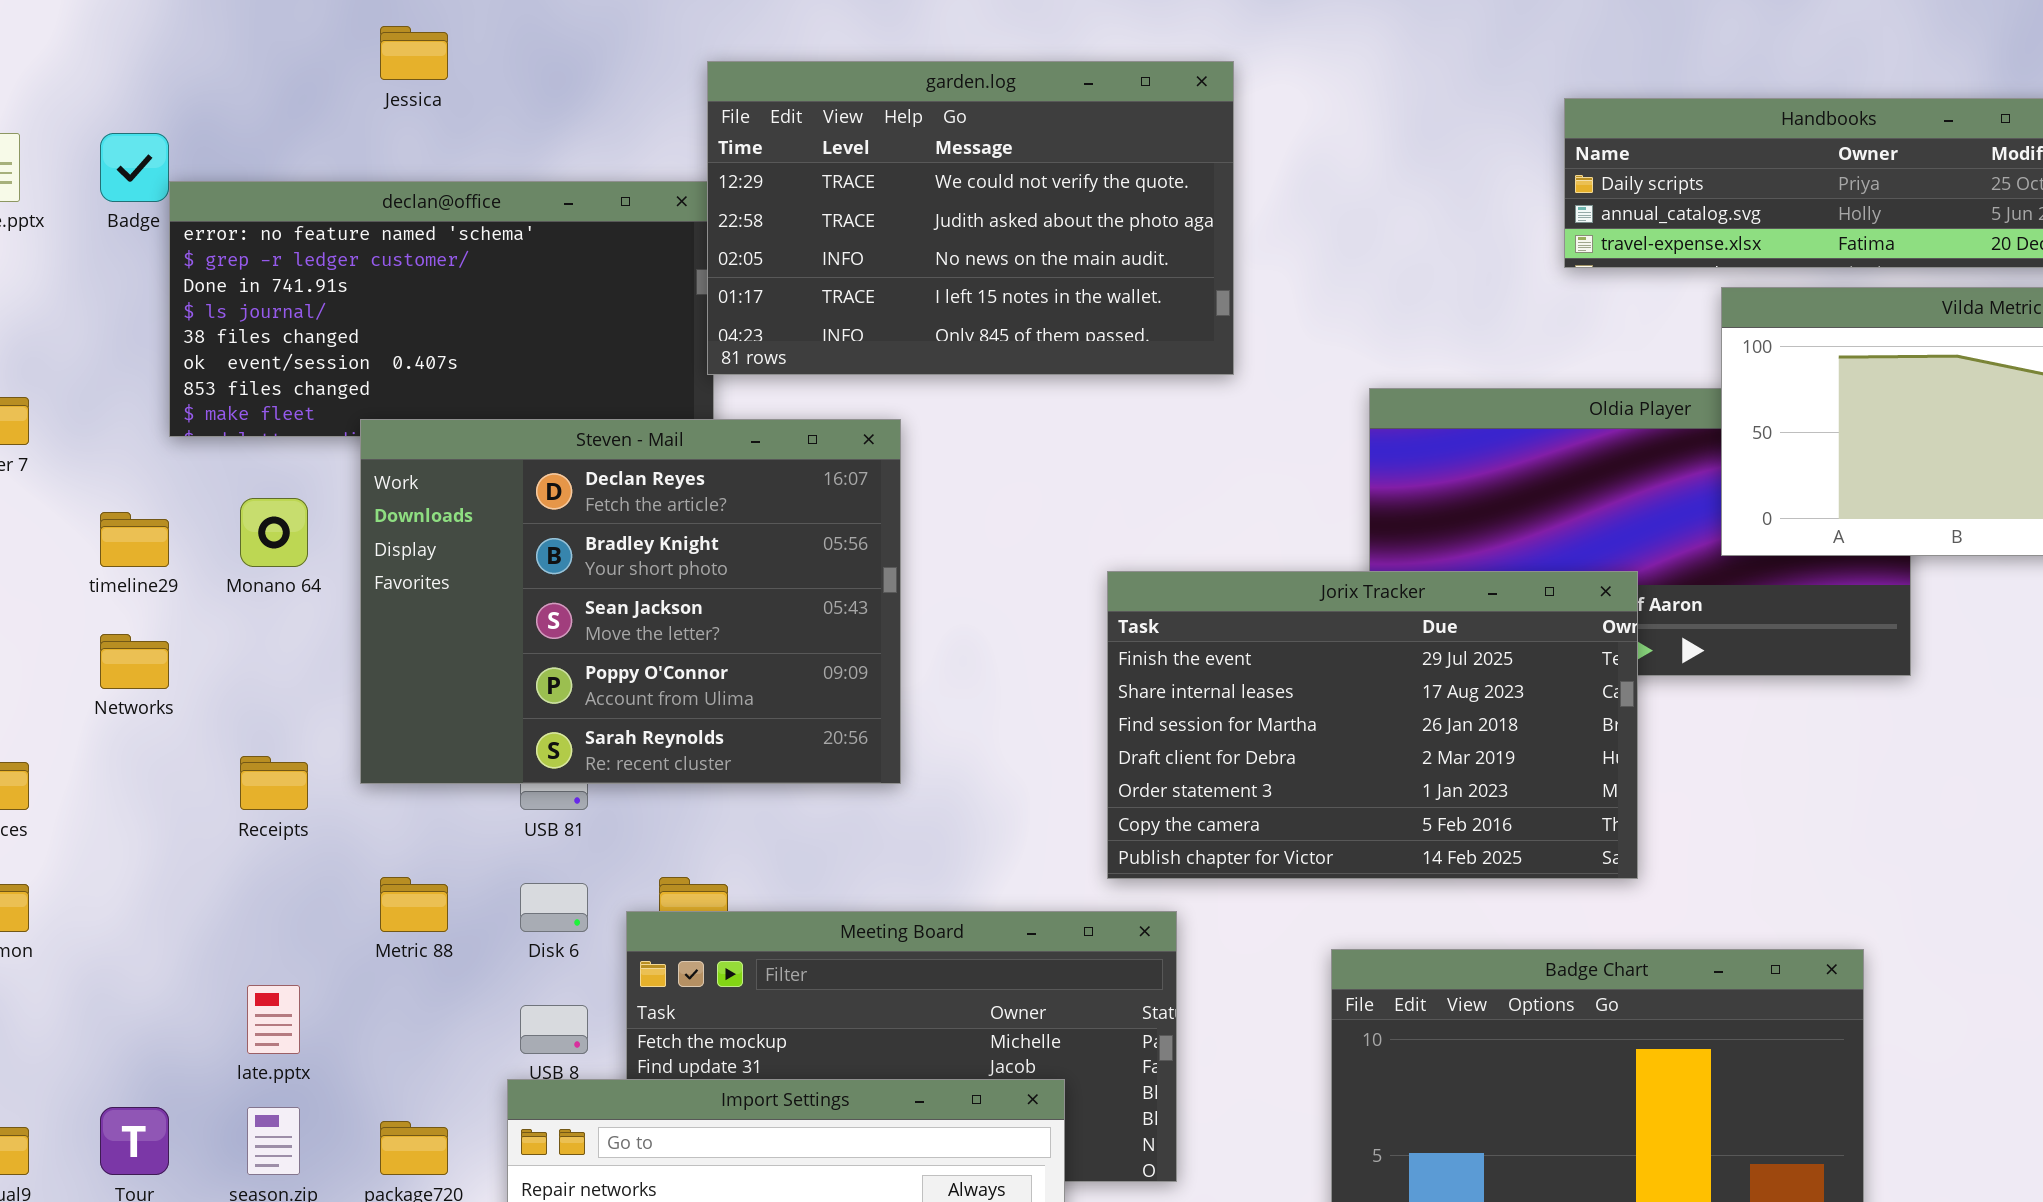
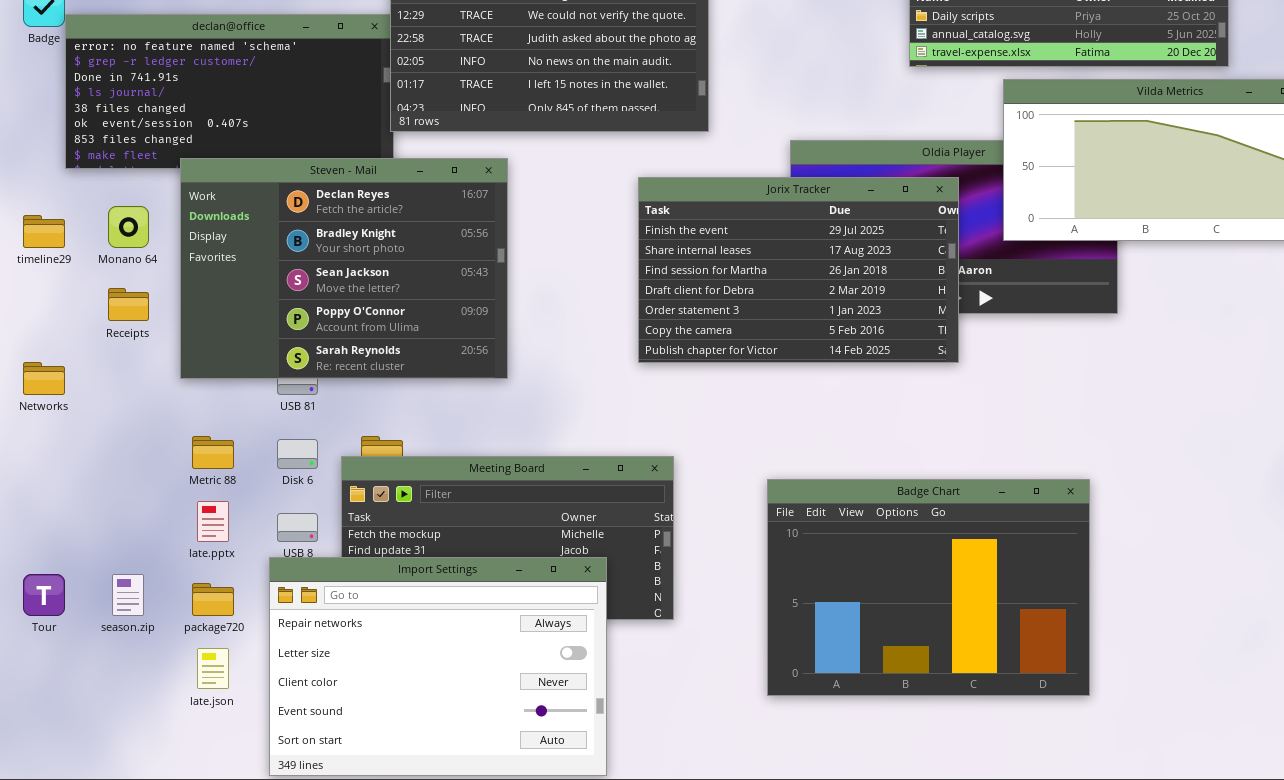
Jorix Tracker: [1107,571,1638,879] -> [638,177,959,363], moved
Networks: [100,634,169,689] -> [23,362,65,395], moved
Receipts: [240,756,308,810] -> [108,288,149,321], moved
late.pptx: [247,985,300,1054] -> [197,501,229,542], moved

